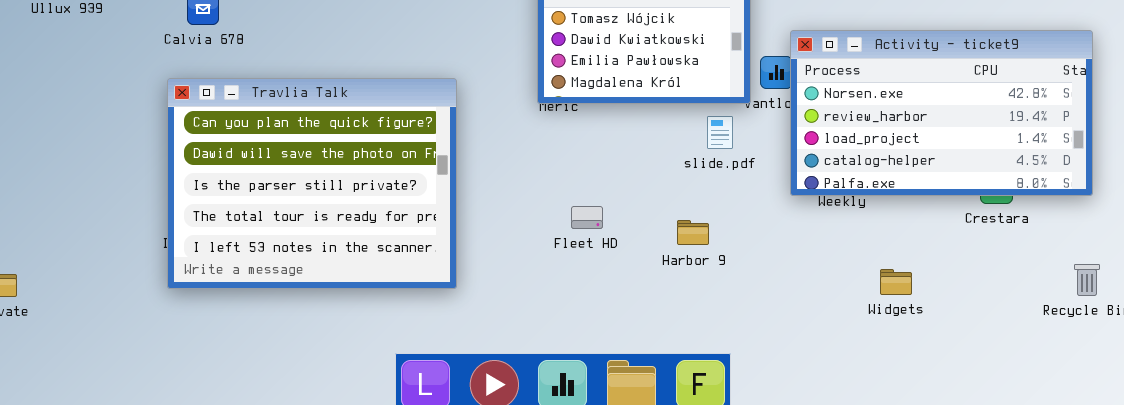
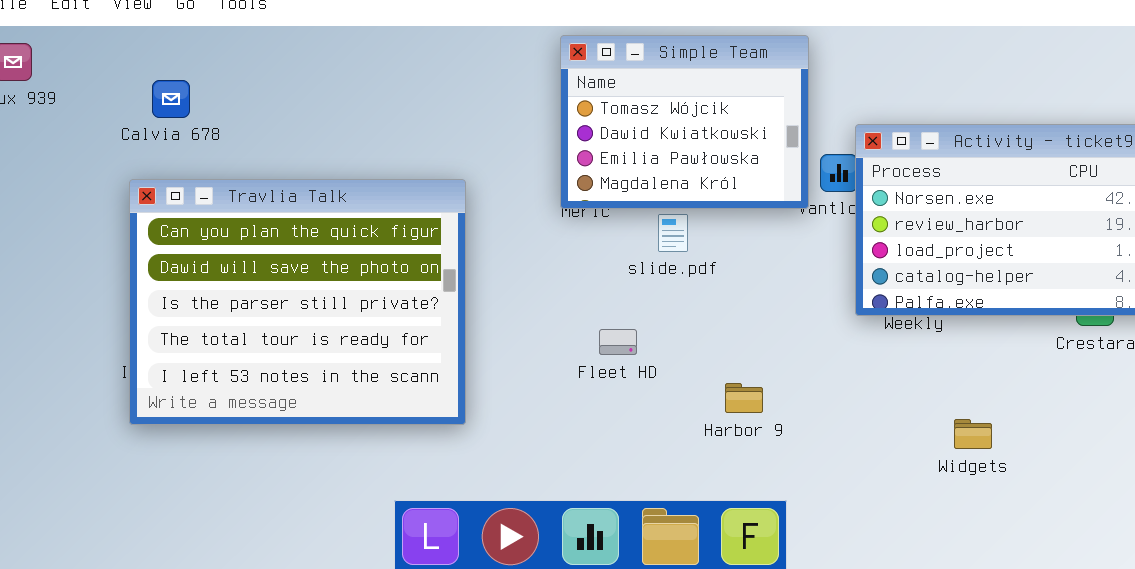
slide.pdf: [707,116,733,149] -> [658,214,688,252], moved
Harbor 9: [677,220,709,245] -> [725,383,763,413], moved
Widgets: [880,269,912,295] -> [954,419,992,449], moved

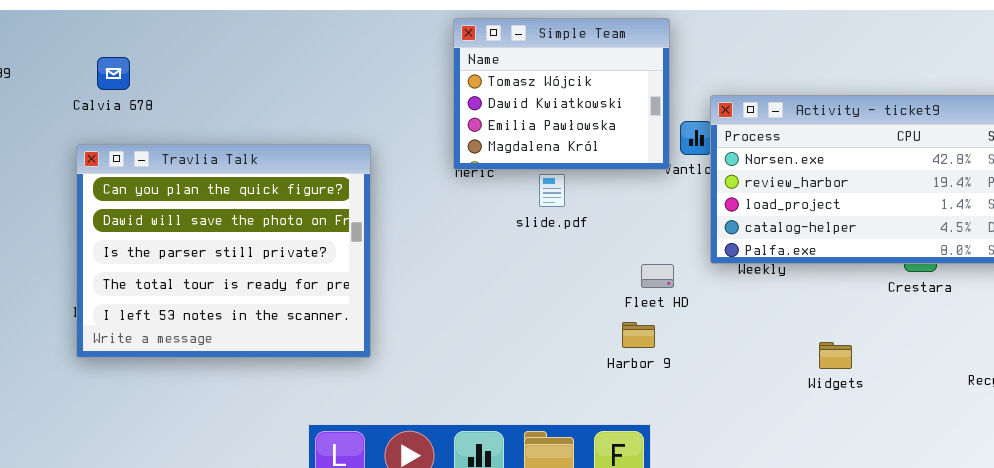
Fleet HD: [599,329,637,355] -> [641,264,674,288], moved
Harbor 9: [725,383,763,413] -> [622,322,655,348], moved
Widgets: [954,419,992,449] -> [819,342,852,369], moved

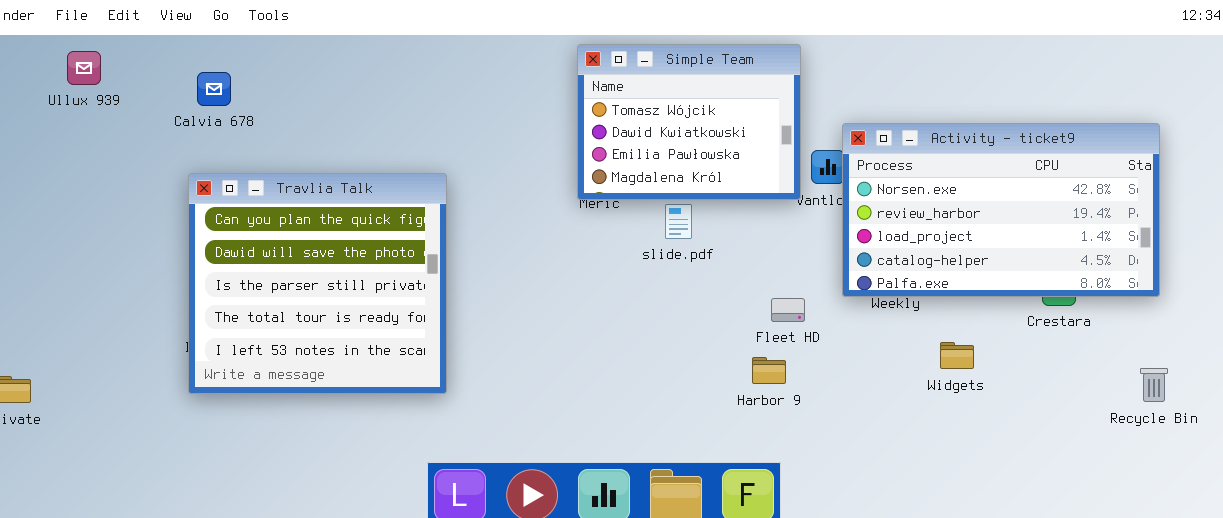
Calvia 678: [97,57,130,90] -> [197,72,231,106], moved
Travlia Talk: [76,144,371,358] -> [188,173,447,394], resized
Widgets: [819,342,852,369] -> [940,342,974,369], moved

